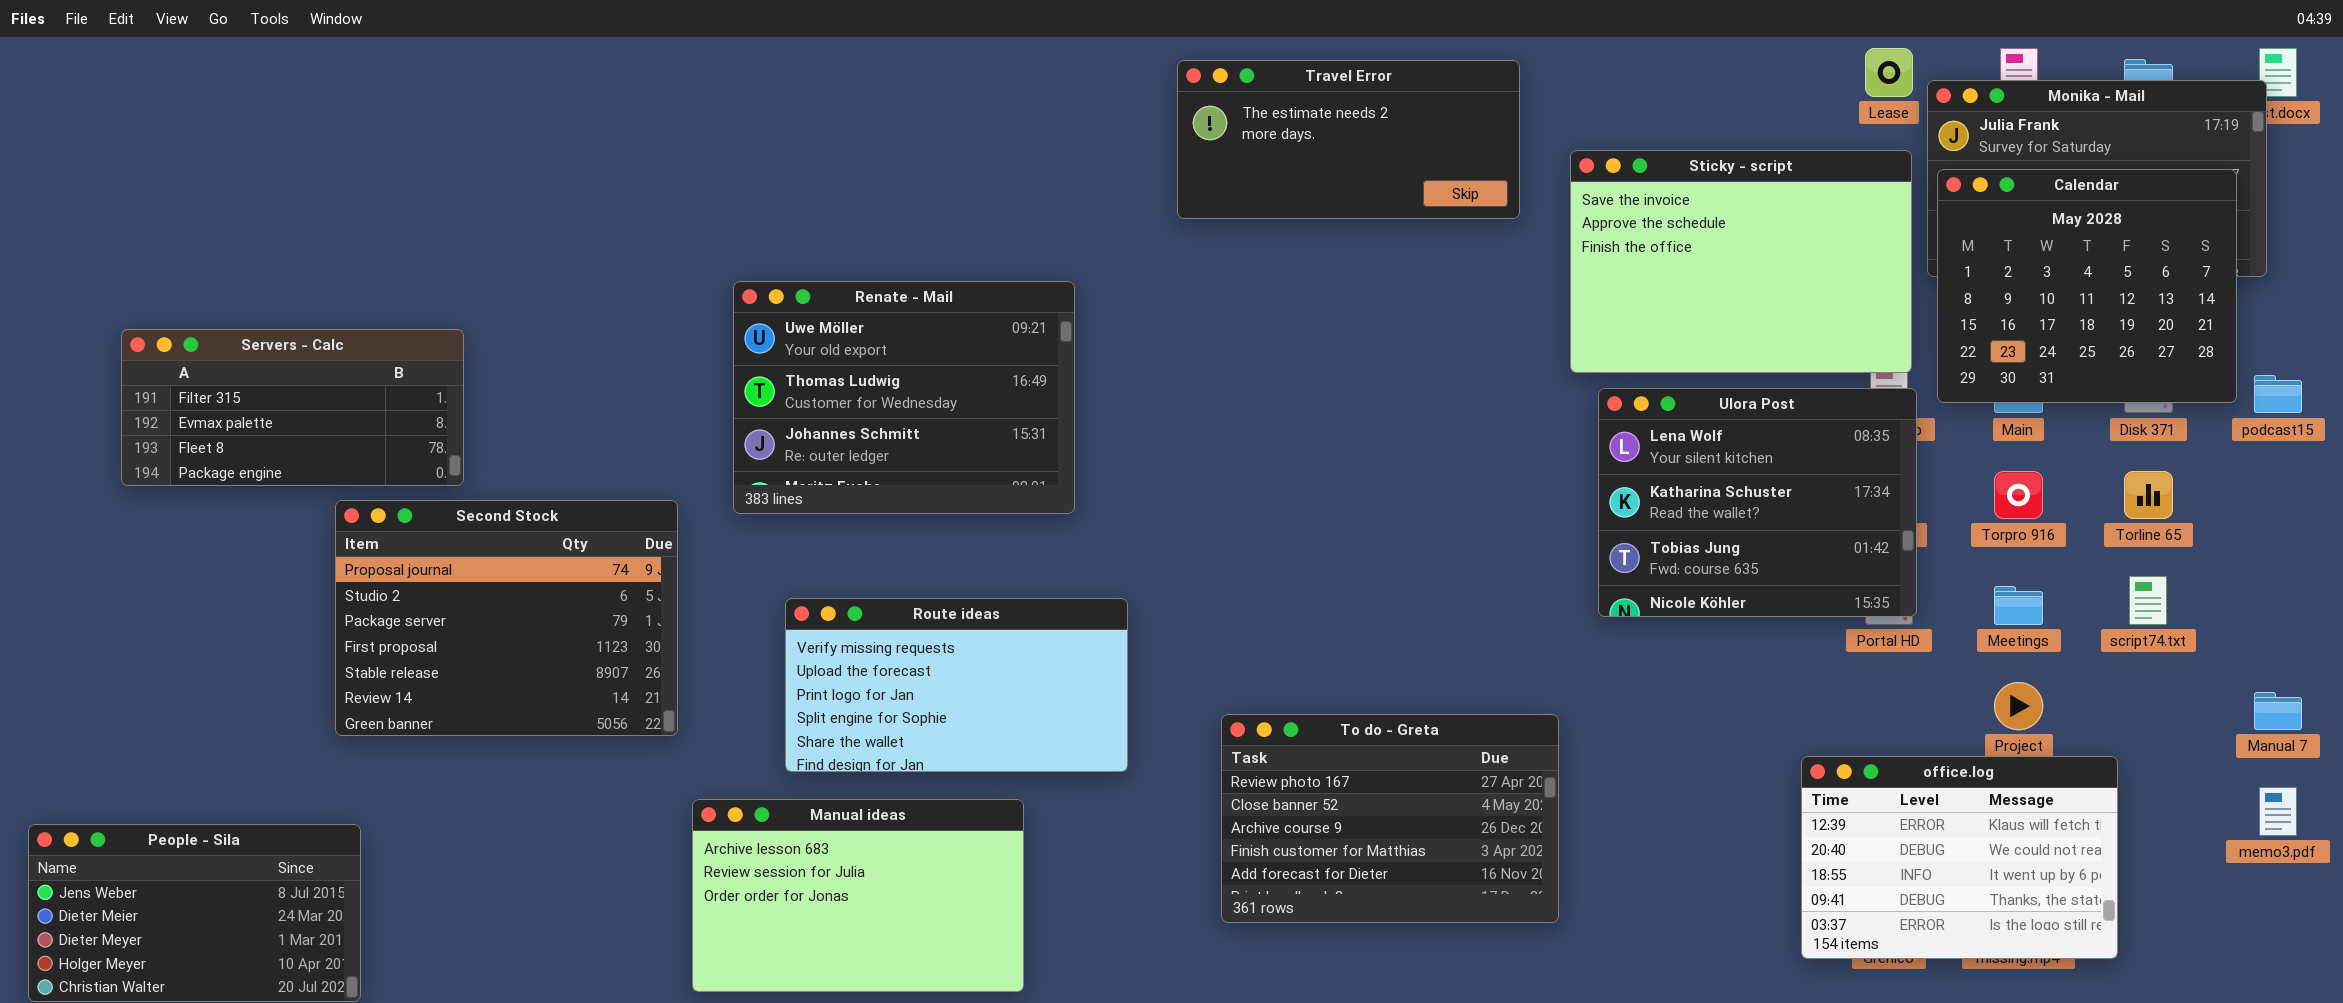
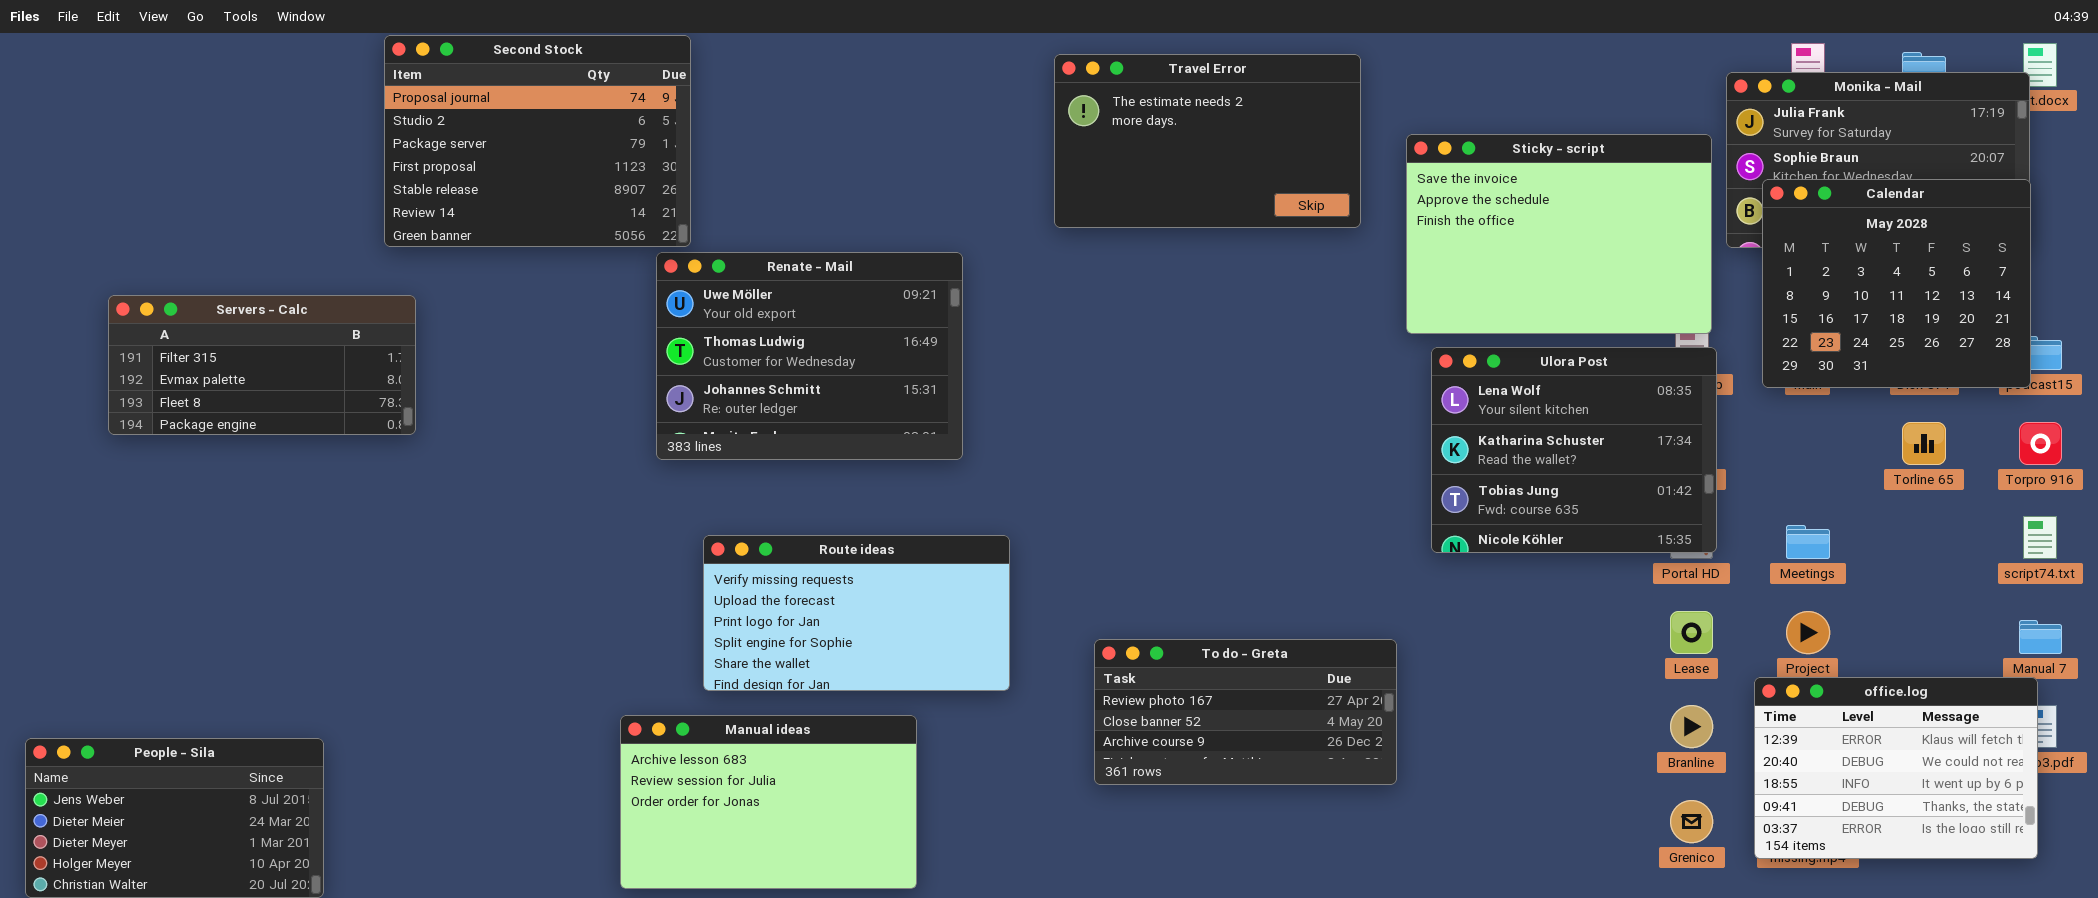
Lease: [1865,48,1913,97] -> [1670,611,1713,654], moved
Travel Error: [1177,60,1520,219] -> [1054,54,1361,228], resized
Calendar: [1937,169,2237,403] -> [1762,179,2031,388], moved
Torpro 916: [1994,471,2043,519] -> [2019,422,2062,465], moved
Second Stock: [335,500,678,736] -> [384,35,691,247], moved
script74.txt: [2129,576,2167,625] -> [2023,516,2057,559], moved
To do - Greta: [1221,714,1559,923] -> [1094,639,1397,785], resized
office.log: [1801,756,2118,959] -> [1754,677,2038,859], moved

